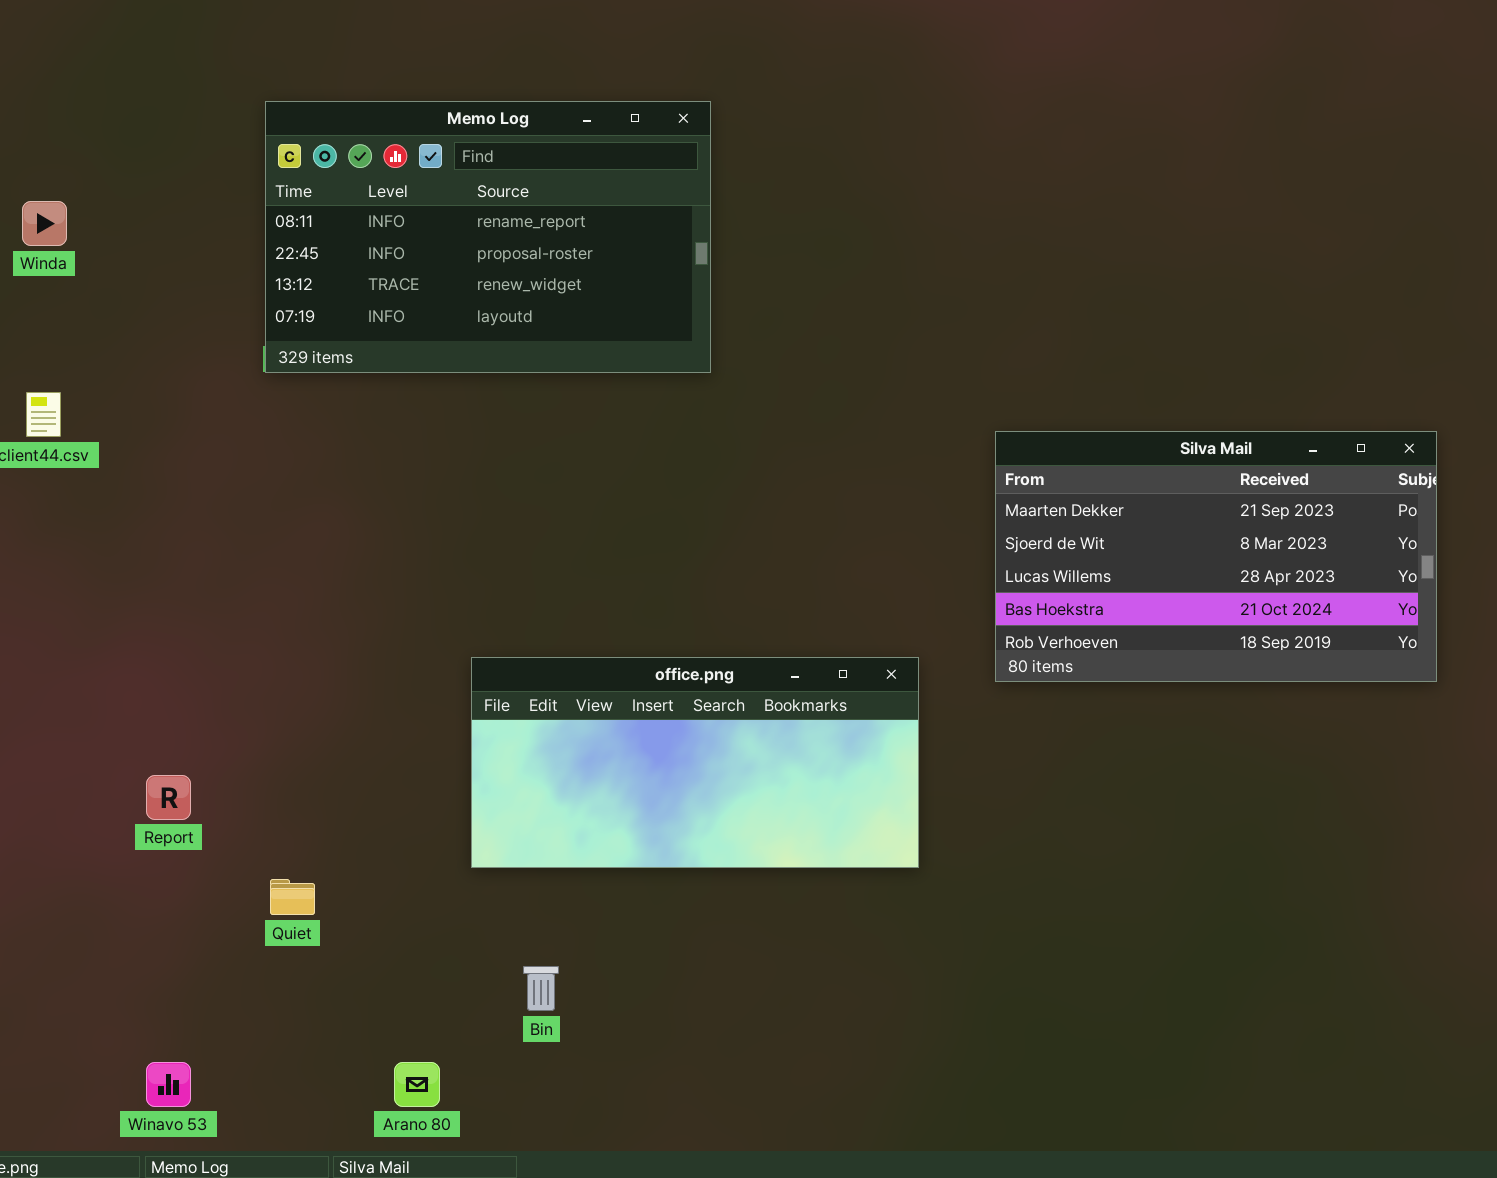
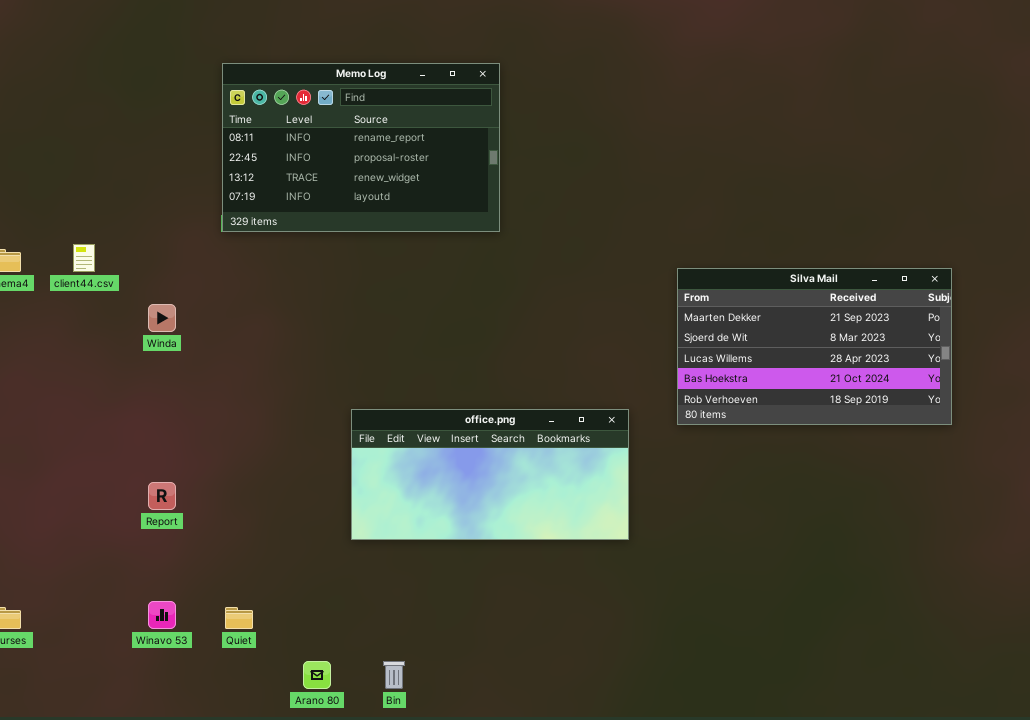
Winda: [22,201,67,246] -> [148,304,176,332], moved
Quiet: [270,879,315,915] -> [225,607,253,629], moved
Bin: [523,966,559,1011] -> [383,661,405,689], moved
Winavo 53: [146,1062,191,1107] -> [148,601,176,629], moved

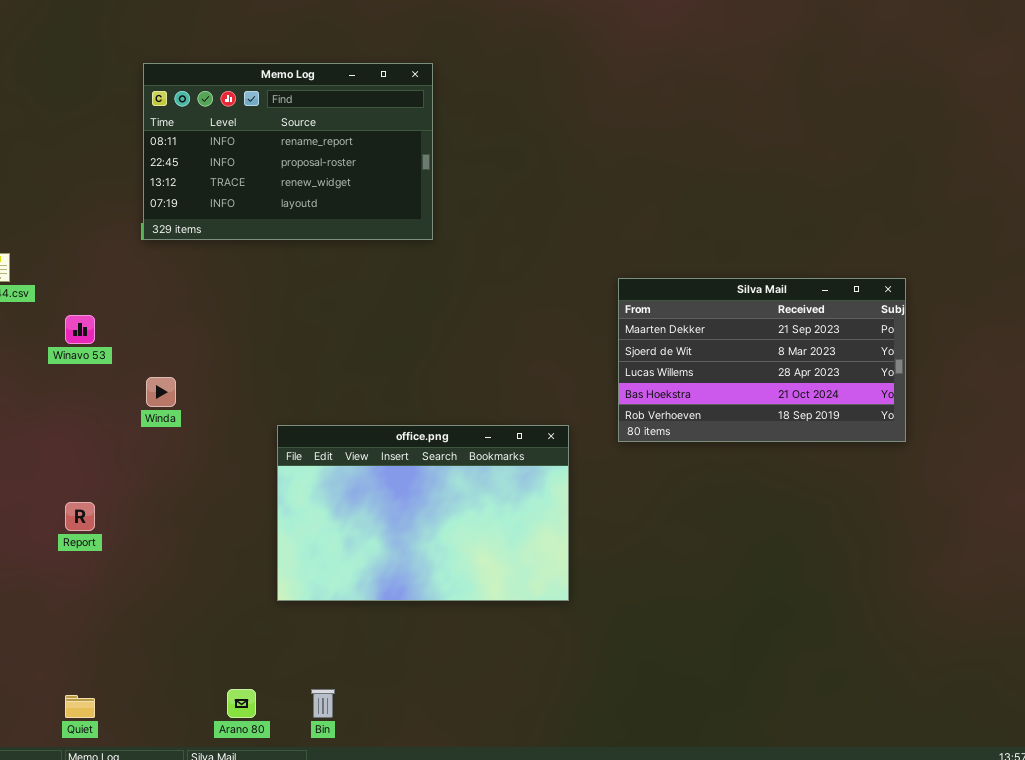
Winda: [148,304,176,332] -> [146,377,176,407], moved
office.png: [351,409,629,540] -> [277,425,569,601], resized
Winavo 53: [148,601,176,629] -> [65,315,95,344], moved
Quiet: [225,607,253,629] -> [65,695,95,718], moved

